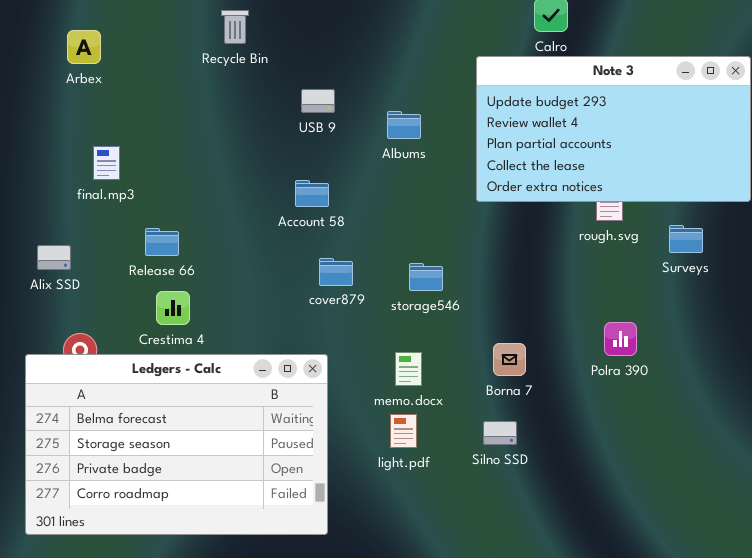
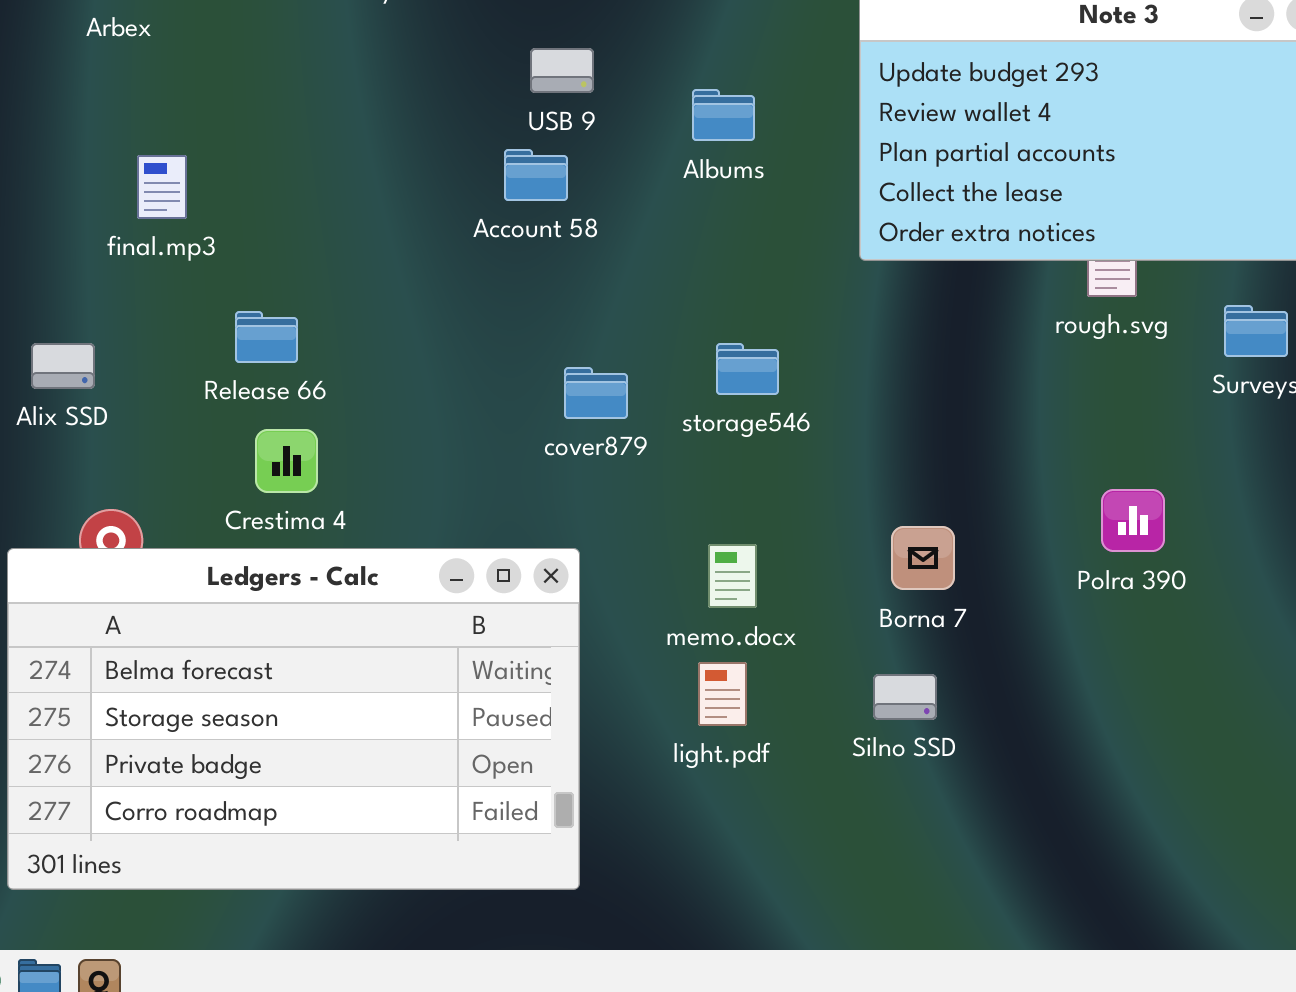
Account 58: [295,180,329,207] -> [504,149,568,201], moved
storage546: [409,263,443,291] -> [716,343,779,395], moved

